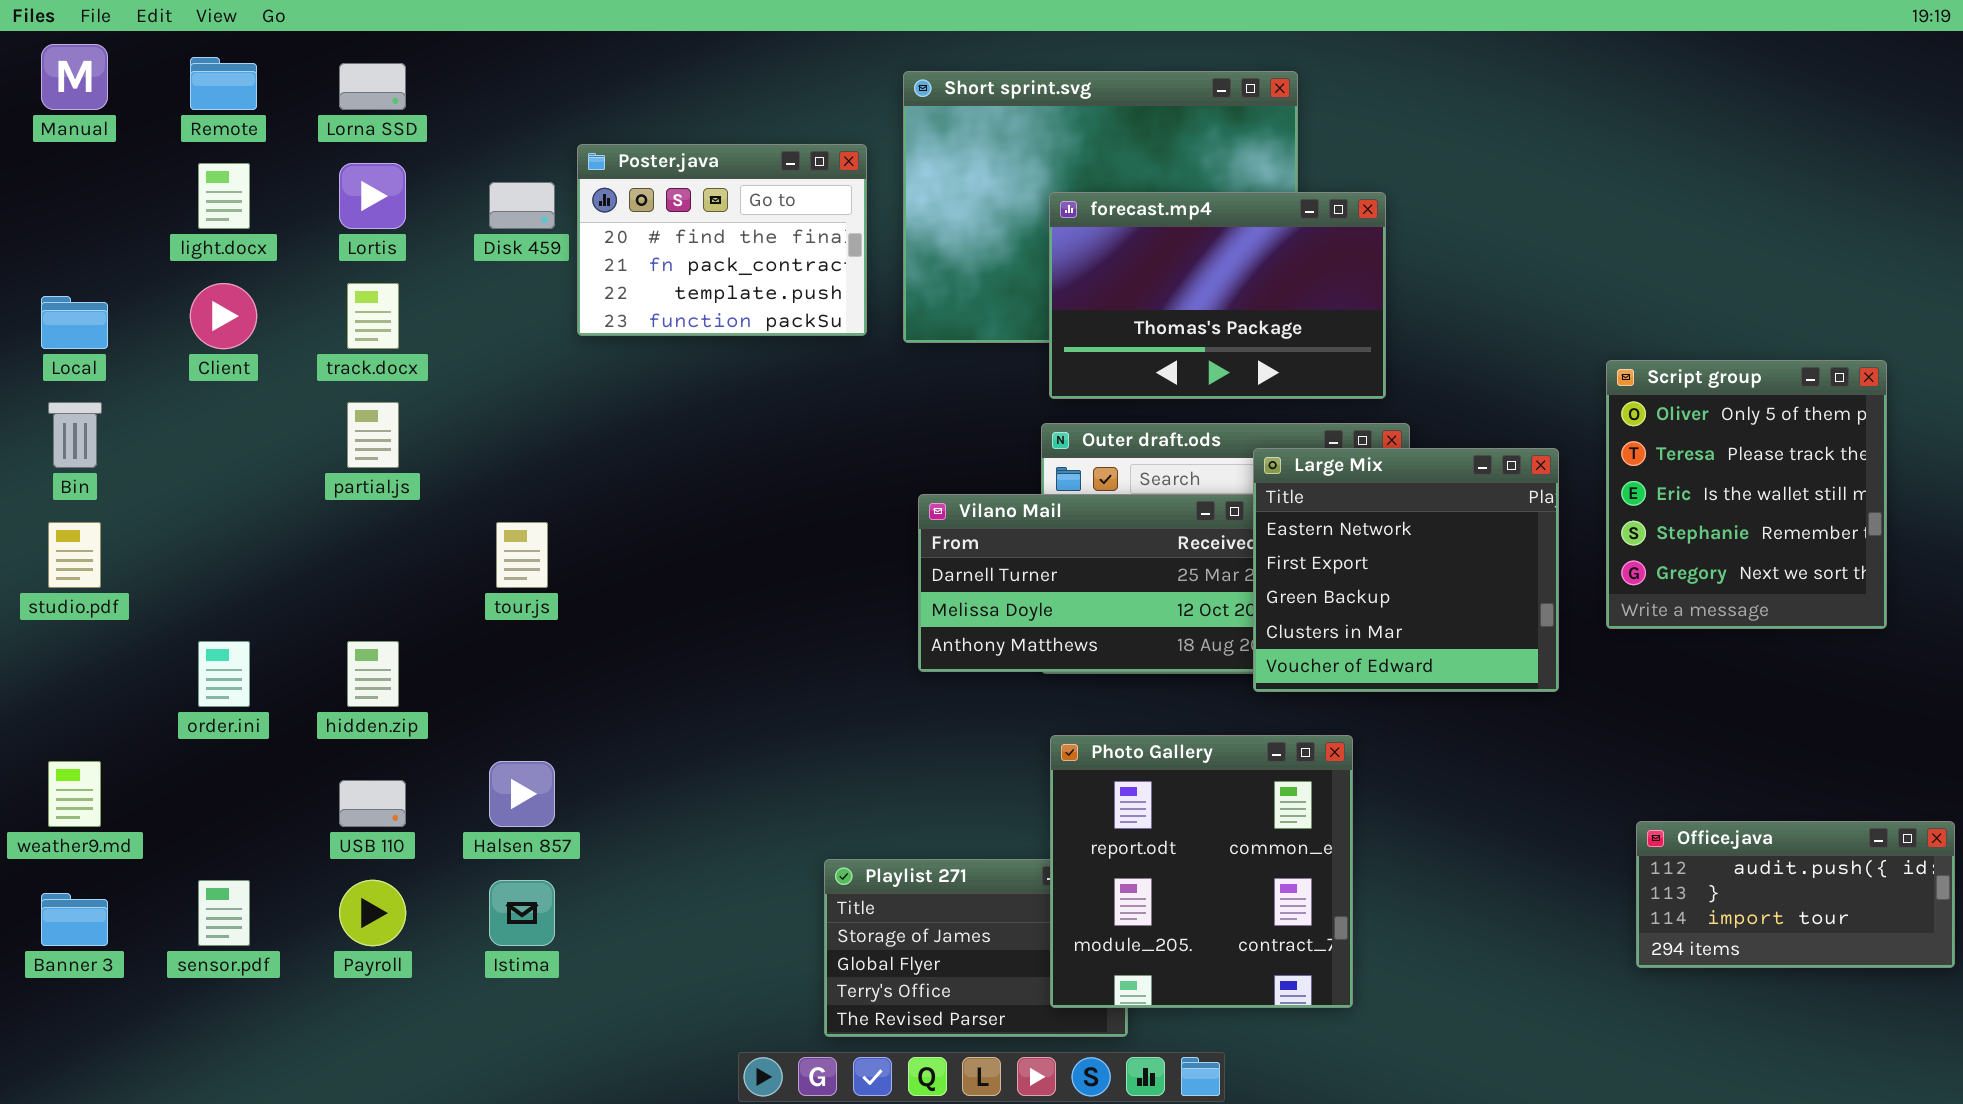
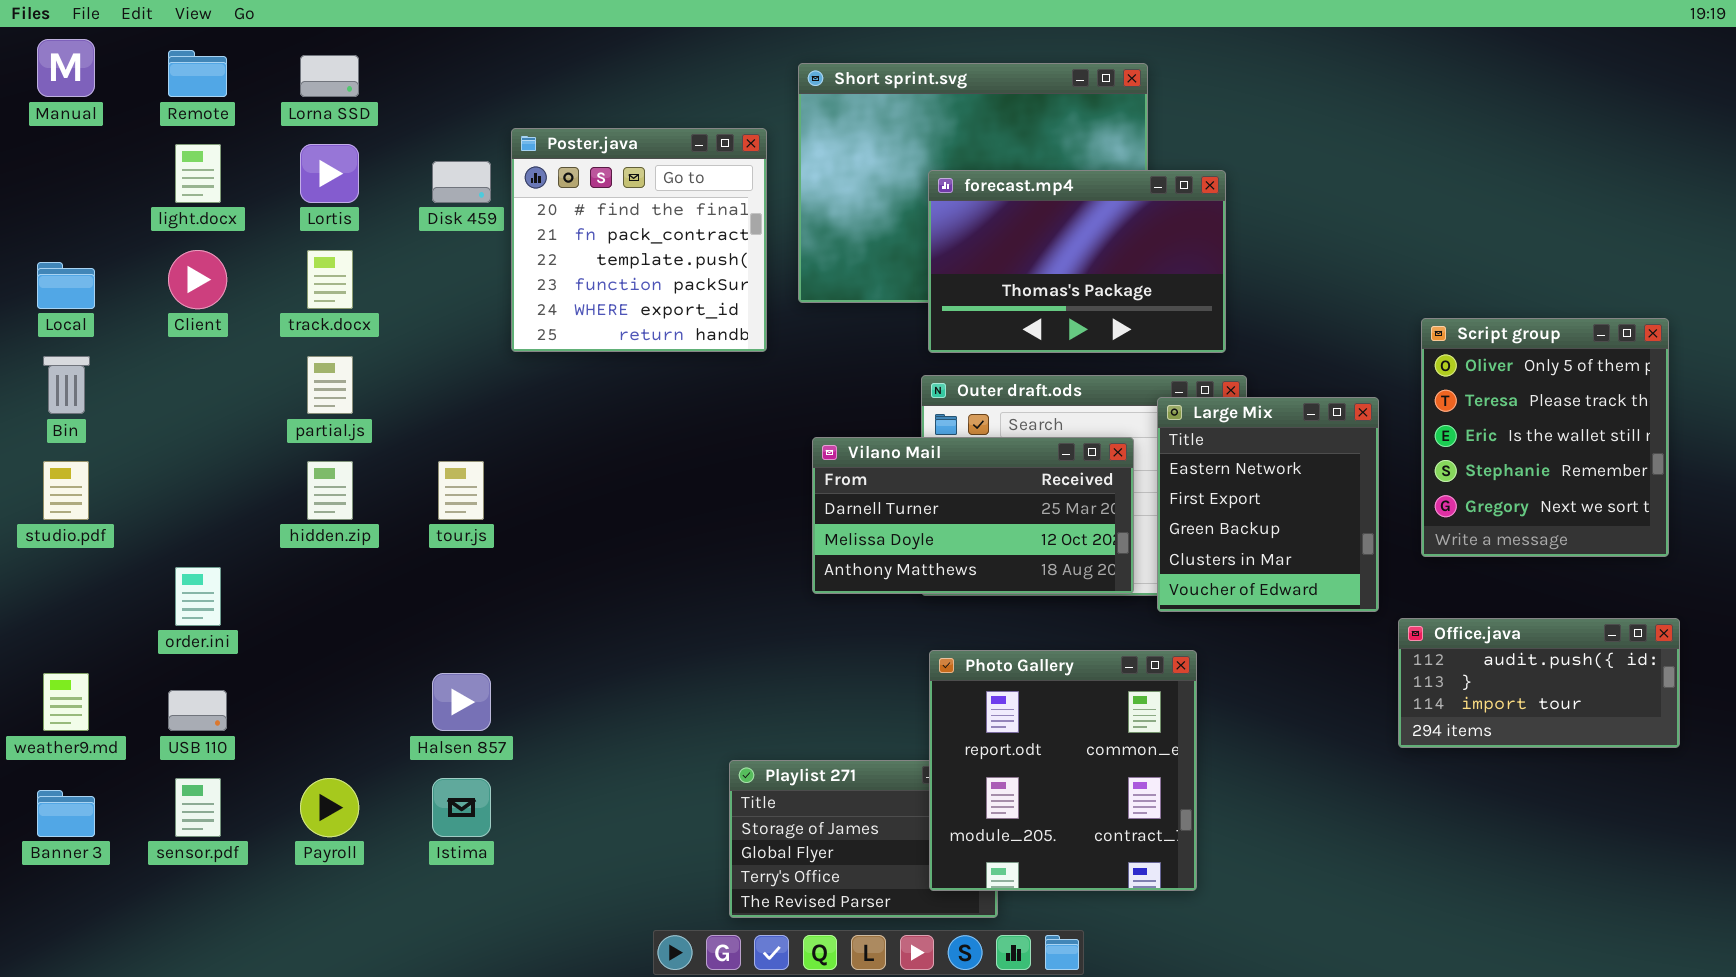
Poster.java: [577,144,867,336] -> [511,128,767,352], resized
Large Mix: [1253,448,1559,692] -> [1157,397,1379,612], resized
hidden.zip: [347,641,399,707] -> [307,461,353,520], moved
USB 110: [339,780,406,827] -> [168,690,227,731], moved
Office.java: [1636,821,1955,968] -> [1398,618,1680,748], moved

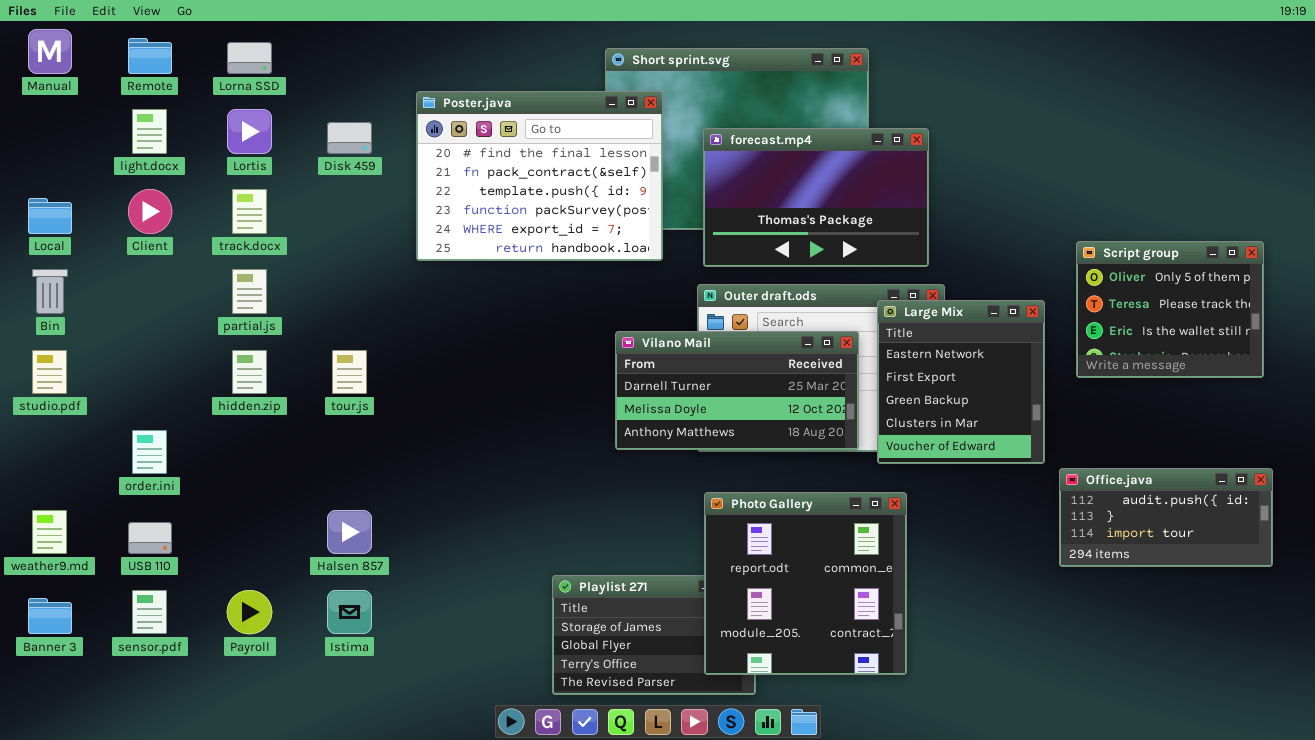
Poster.java: [511,128,767,352] -> [416,91,663,261], moved, resized
Script group: [1421,318,1669,557] -> [1076,241,1264,378], resized

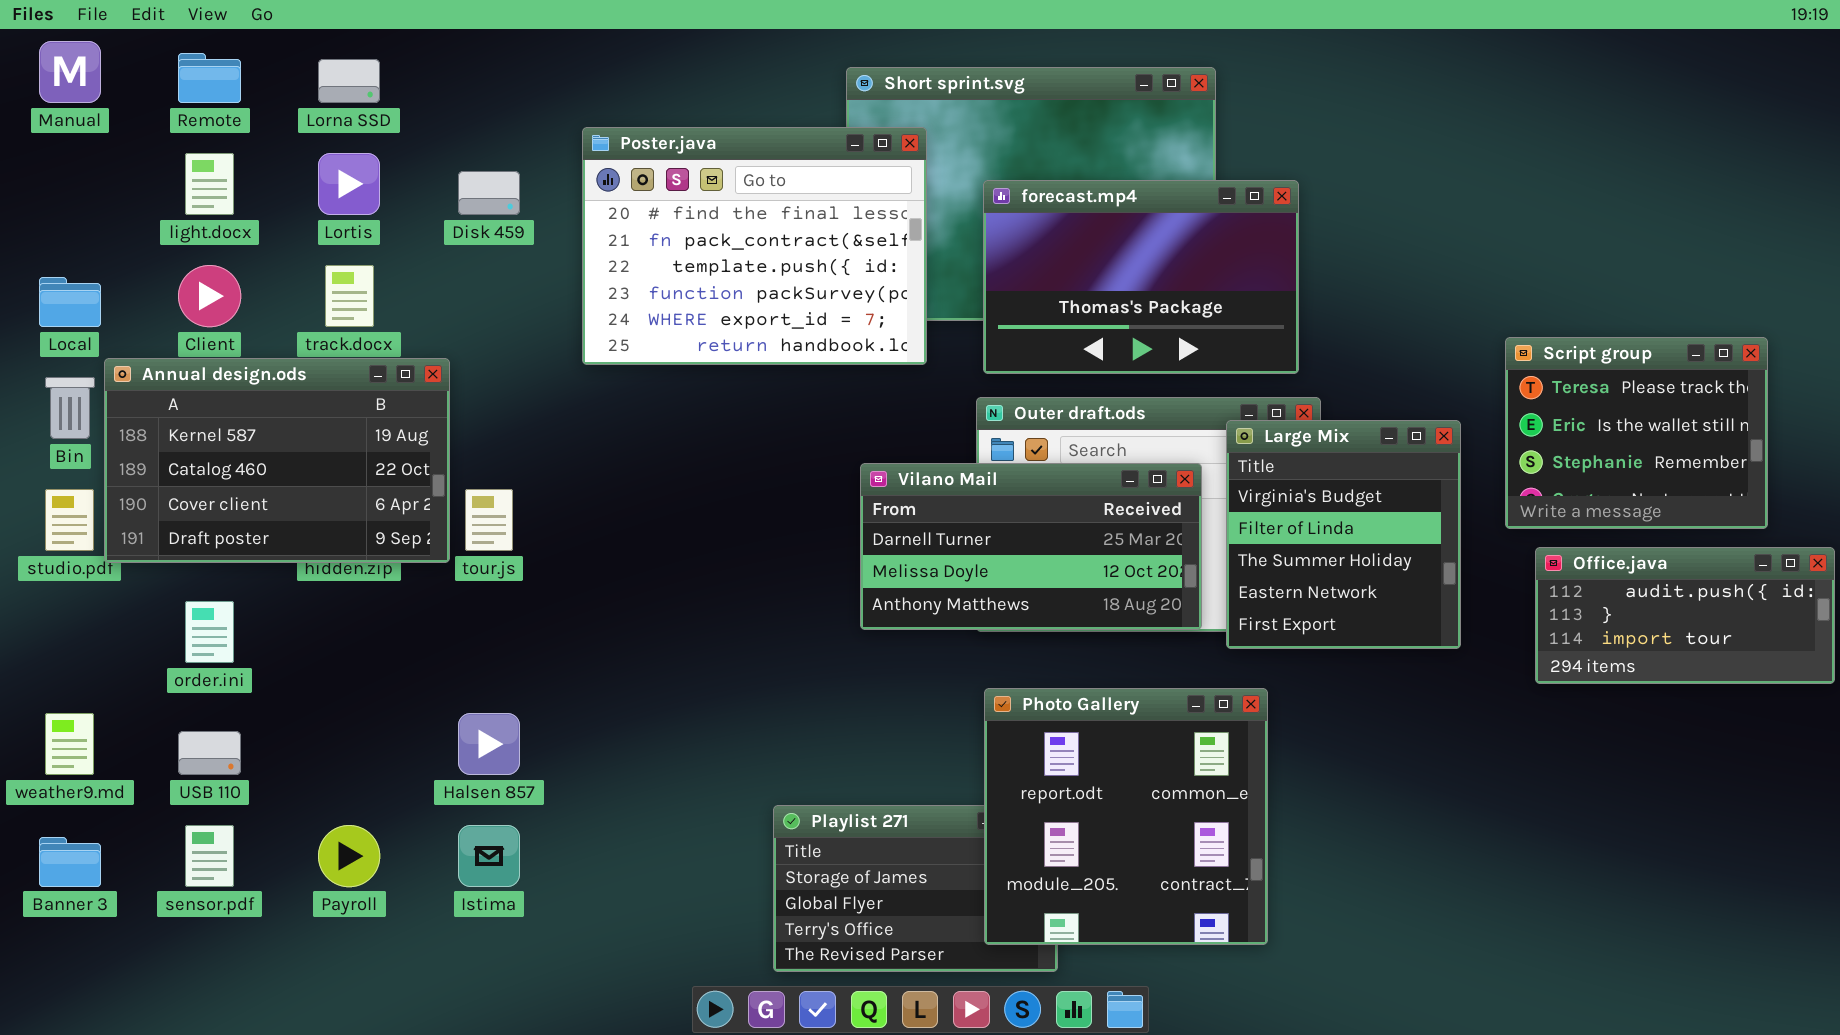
Script group: [1076,241,1264,378] -> [1505,337,1768,529], scrolled down 1 row
Annual design.ods: none -> [104,358,450,563], opened
Large Mix: [877,300,1045,464] -> [1226,420,1461,649], scrolled up 3 rows
Office.java: [1059,468,1273,567] -> [1535,547,1835,684], moved

